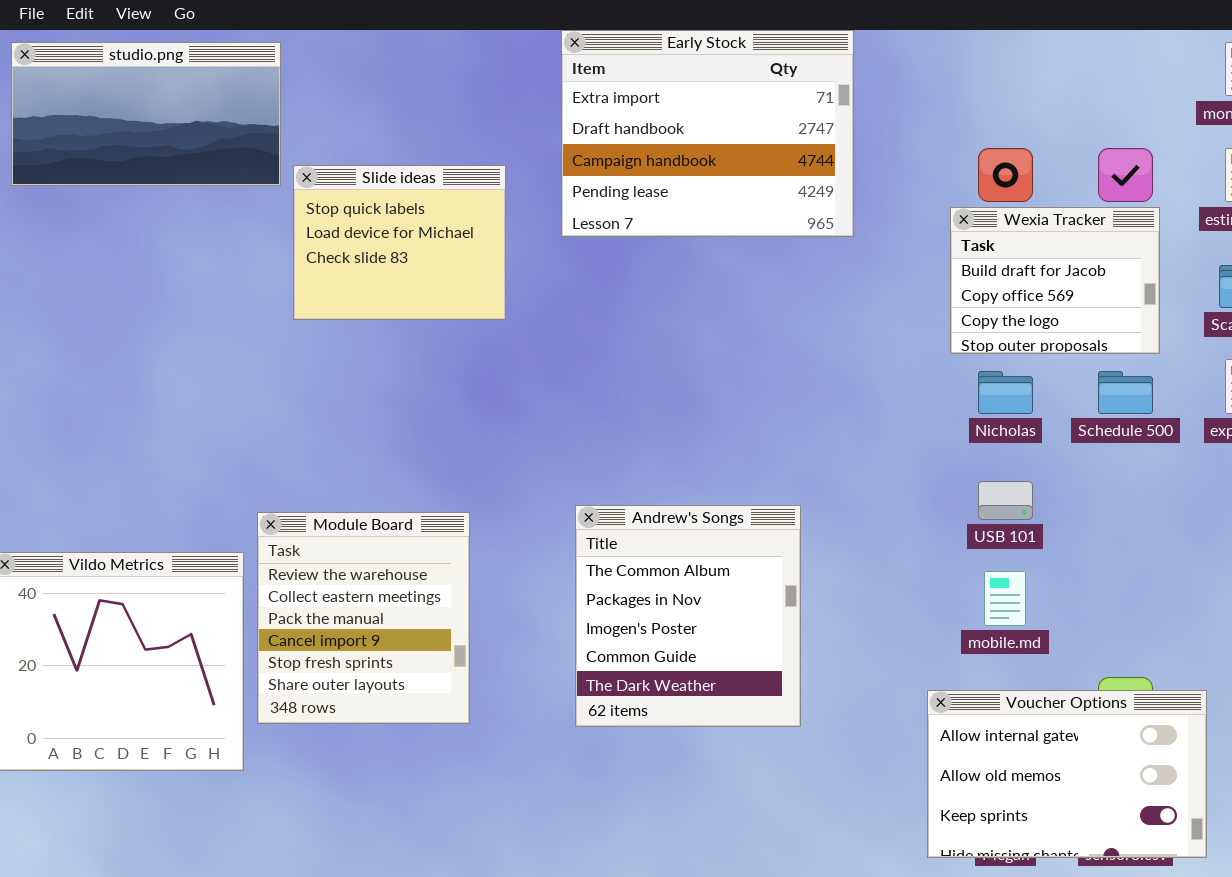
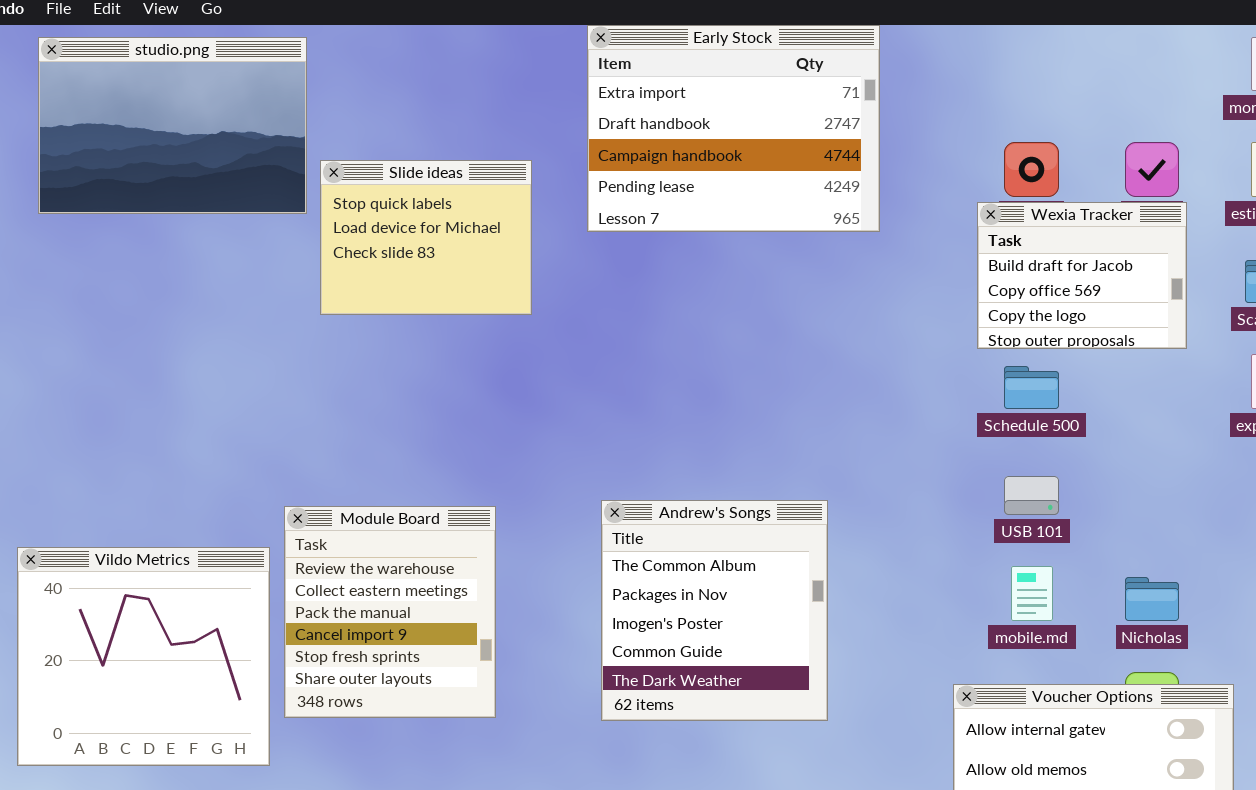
studio.png: [11,42,281,186] -> [38,37,307,214], resized
Nicholas: [978,371,1033,414] -> [1125,577,1179,621], moved
Schedule 500: [1098,371,1153,414] -> [1004,366,1059,409], moved

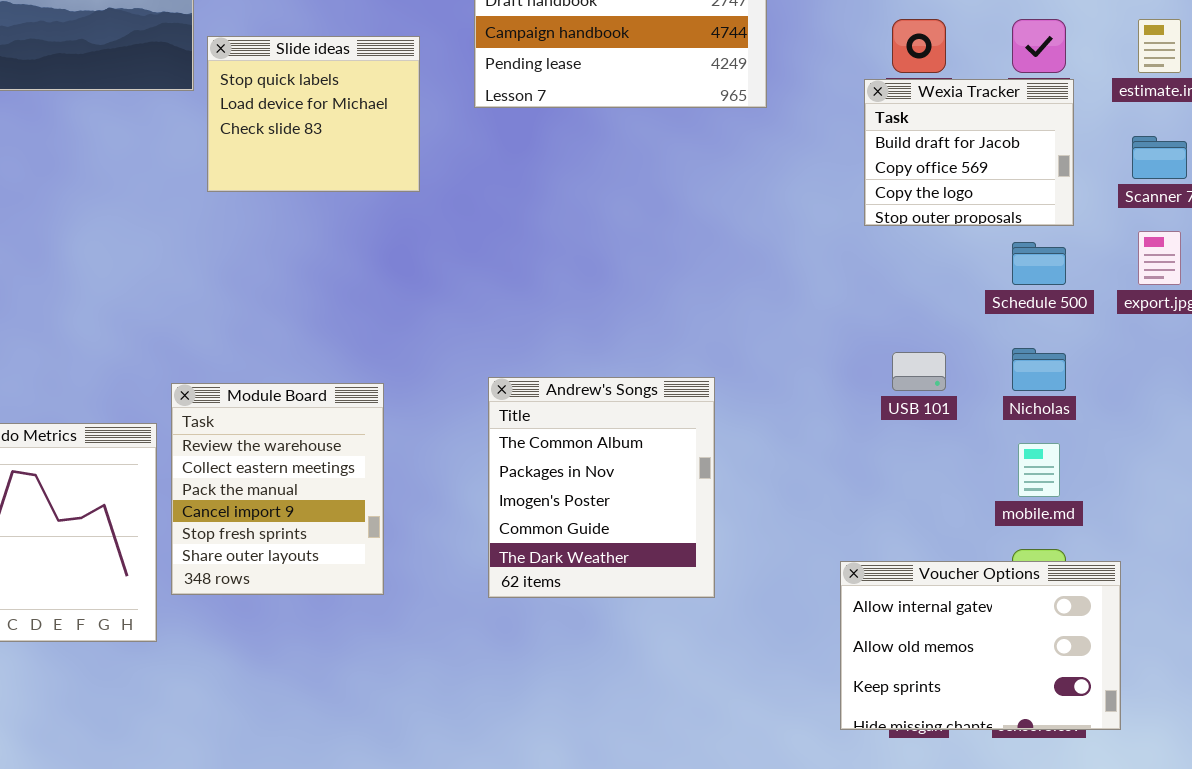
Schedule 500: [1004,366,1059,409] -> [1012,242,1066,285], moved
mobile.md: [1011,566,1053,621] -> [1018,443,1060,497], moved
Nicholas: [1125,577,1179,621] -> [1012,348,1066,391], moved

